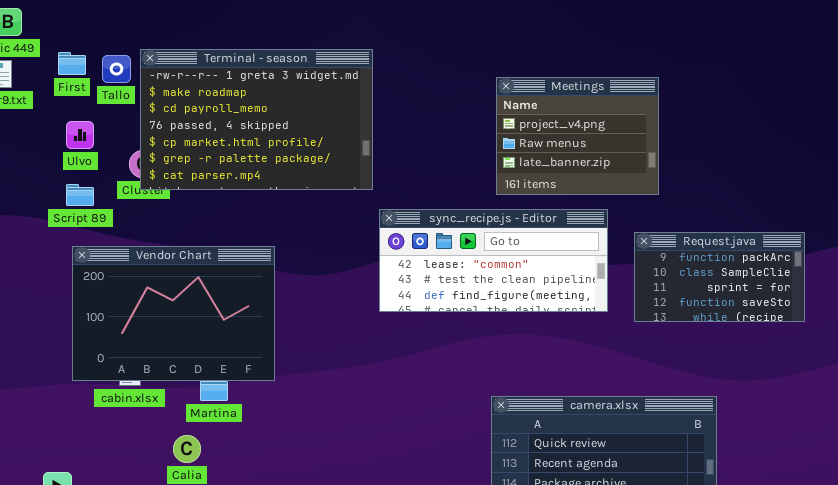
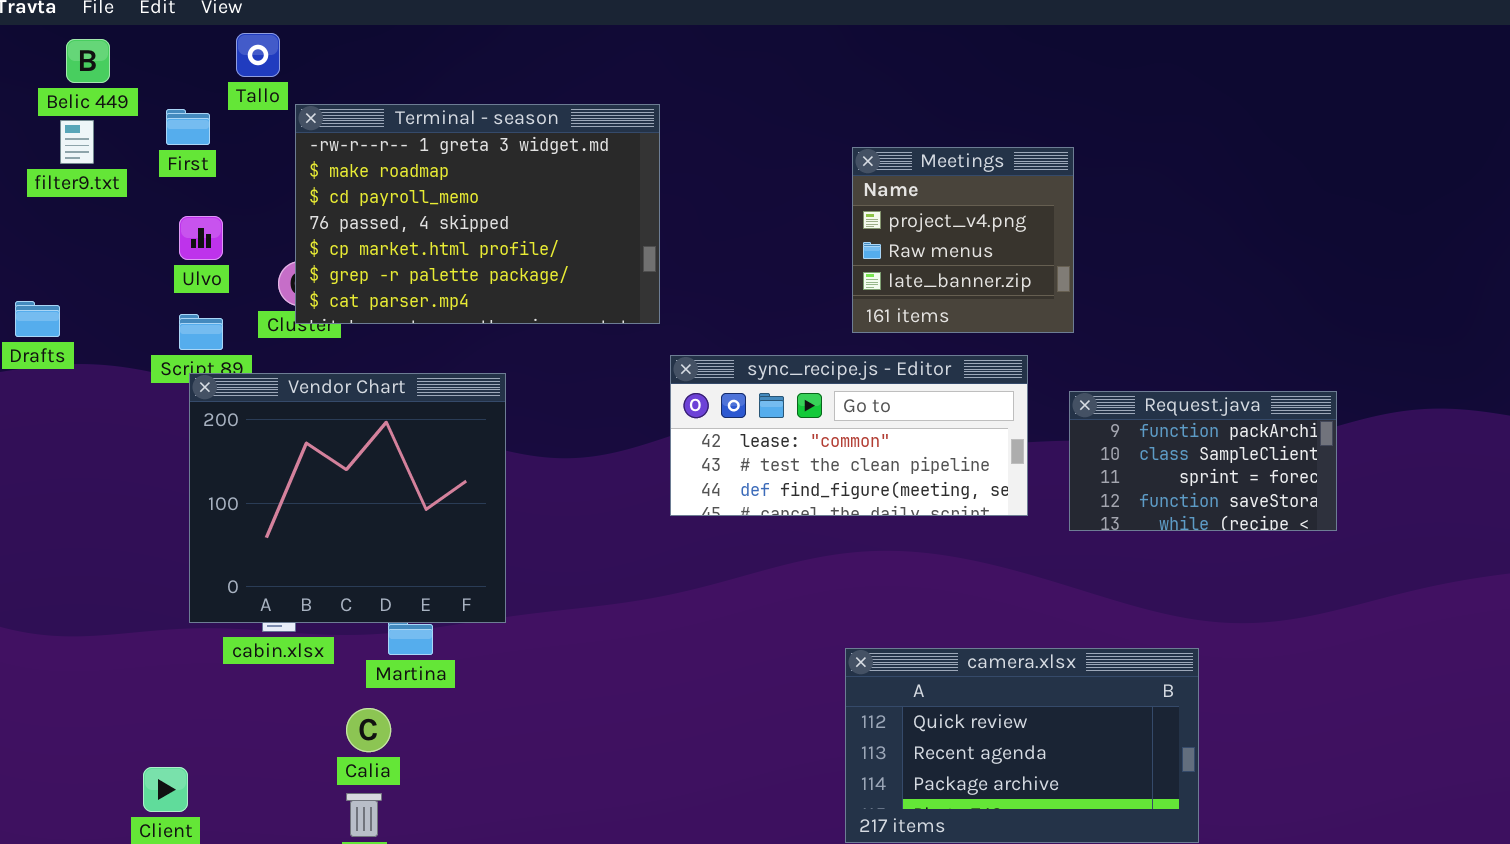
Tallo: [102,55,131,83] -> [236,33,280,77], moved
Meetings: [496,77,659,195] -> [852,147,1074,333], resized
Vendor Chart: [72,246,275,381] -> [189,373,506,623], resized

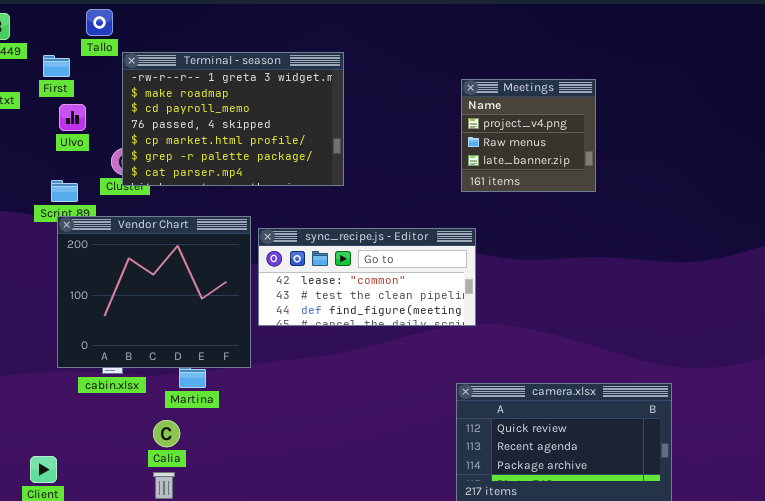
Ulvo: [179,216,223,260] -> [59,104,86,131], moved
sync_recipe.js - Editor: [670,355,1028,516] -> [258,228,476,326], moved
Request.java: [1069,391,1337,531] -> none, closed

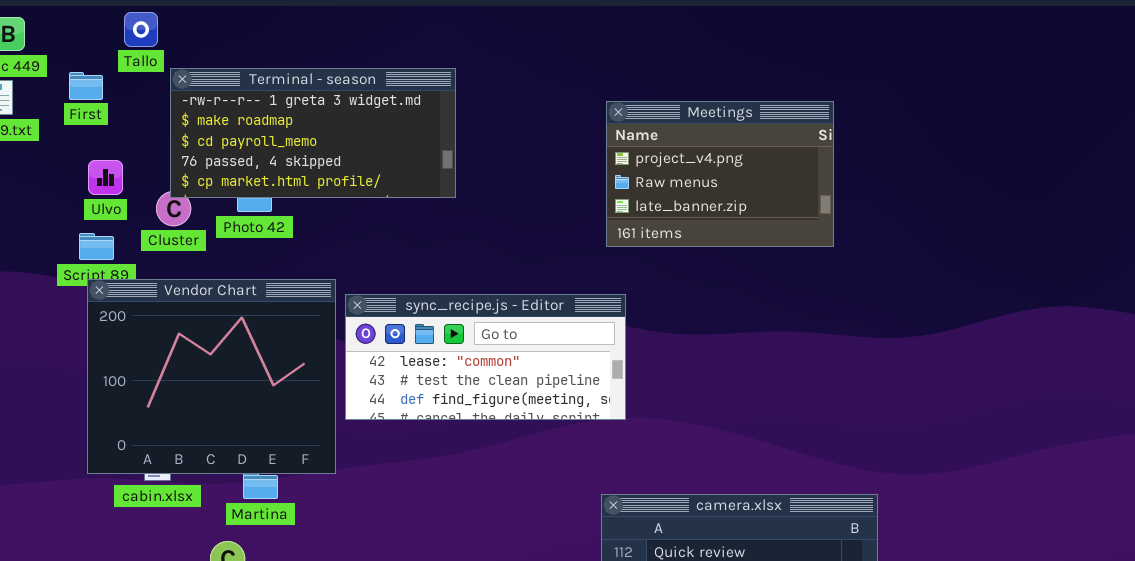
Terminal - season: [122,52,344,186] -> [170,68,456,198], resized
Meetings: [461,79,596,192] -> [606,101,834,247], resized
Ulvo: [59,104,86,131] -> [88,160,123,195], moved

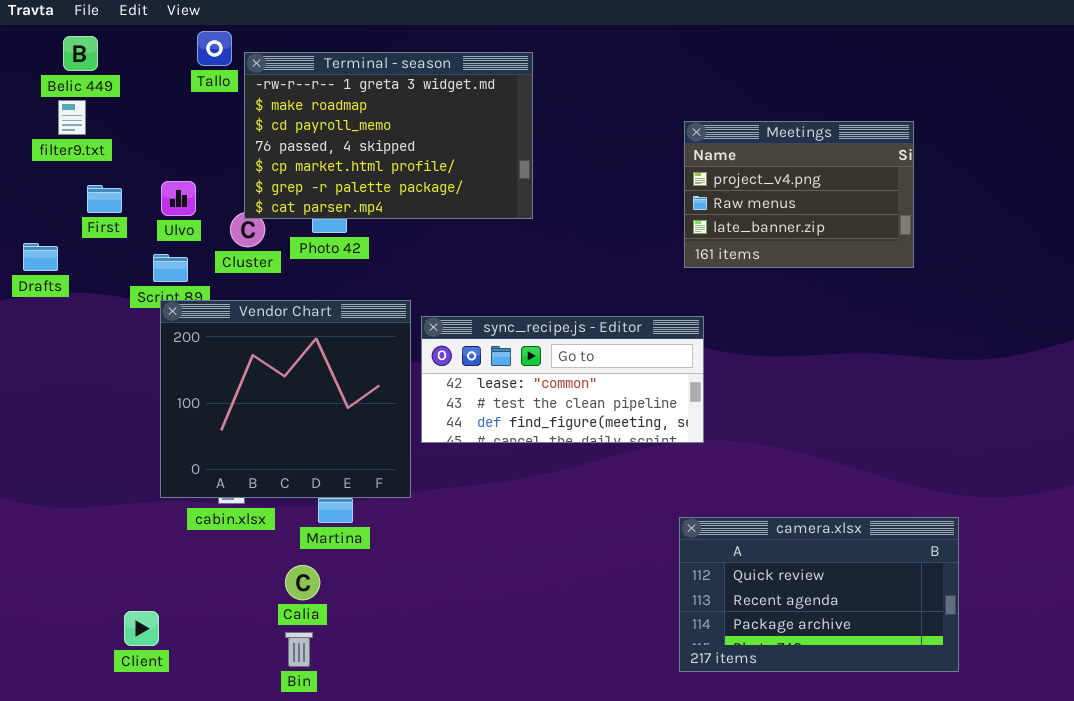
Terminal - season: [170,68,456,198] -> [244,52,533,219], resized
First: [69,72,103,100] -> [87,185,122,213], moved

